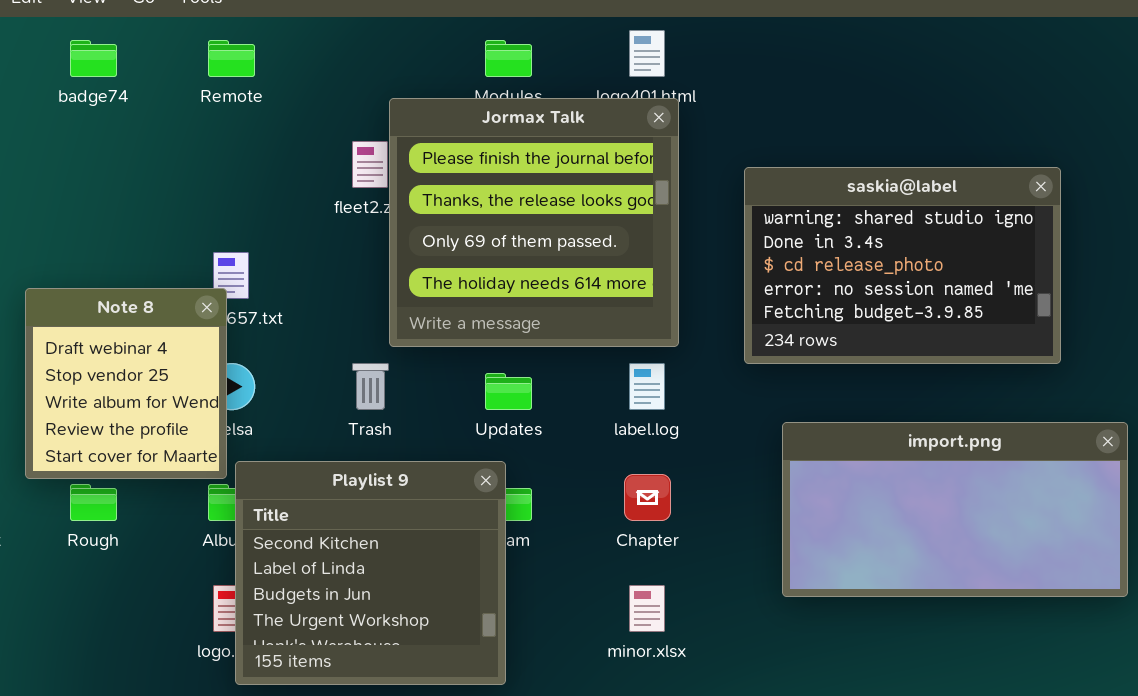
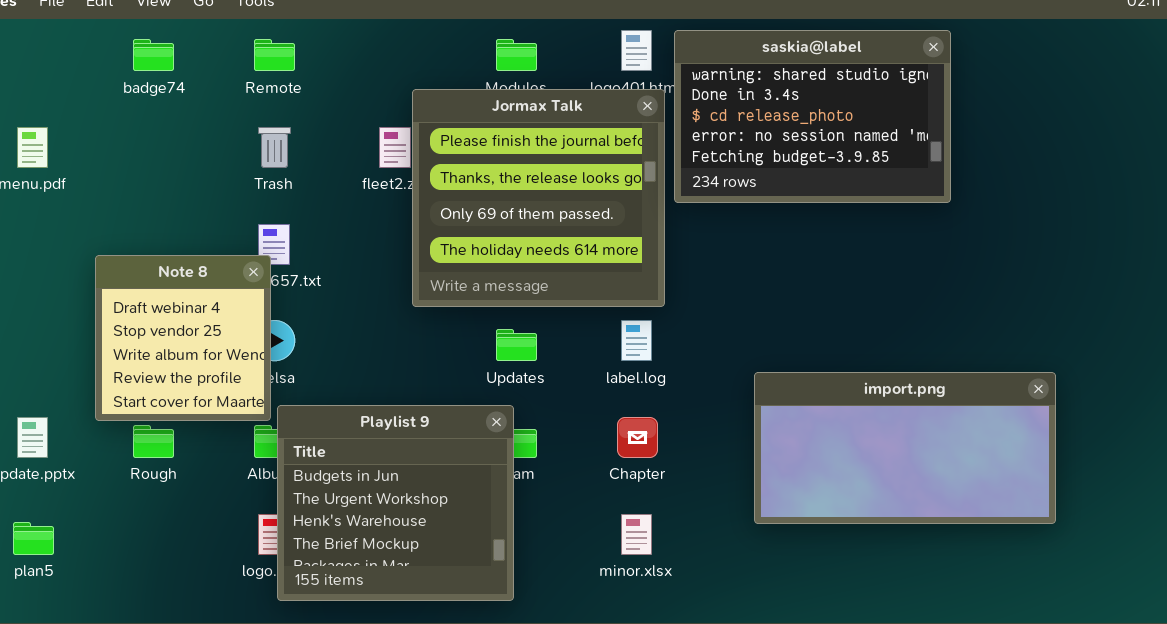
saskia@label: [744,167,1061,364] -> [674,30,951,203], moved
Trash: [352,363,389,410] -> [258,127,291,168], moved
Playlist 9: [235,461,506,685] -> [277,405,514,601], scrolled down 2 rows

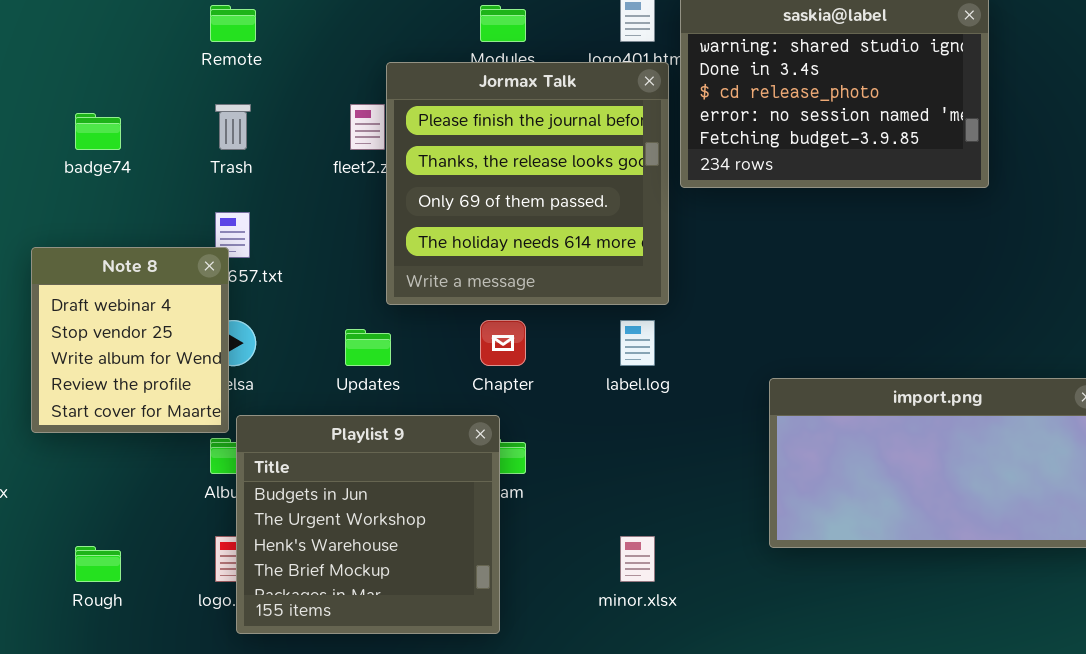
badge74: [133,39,174,71] -> [75,113,121,150], moved
Updates: [496,329,537,361] -> [345,329,391,366], moved
Chapter: [617,417,658,458] -> [480,320,526,366], moved
Rough: [133,425,174,458] -> [75,546,121,582], moved

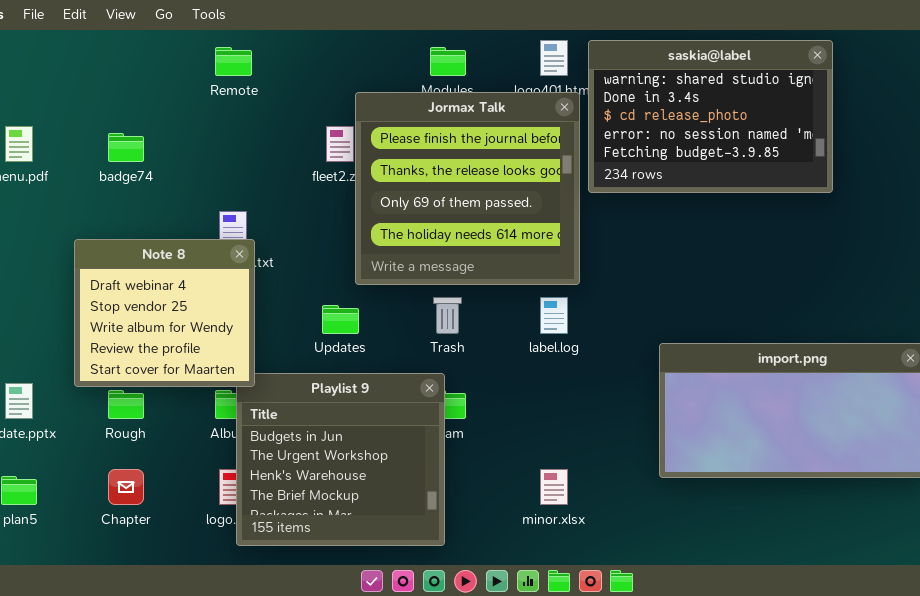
Trash: [215,104,251,150] -> [433,297,462,334], moved
Note 8: [31,247,229,433] -> [74,239,255,387], resized
Chapter: [480,320,526,366] -> [108,469,144,505], moved
Rough: [75,546,121,582] -> [108,390,144,419], moved

